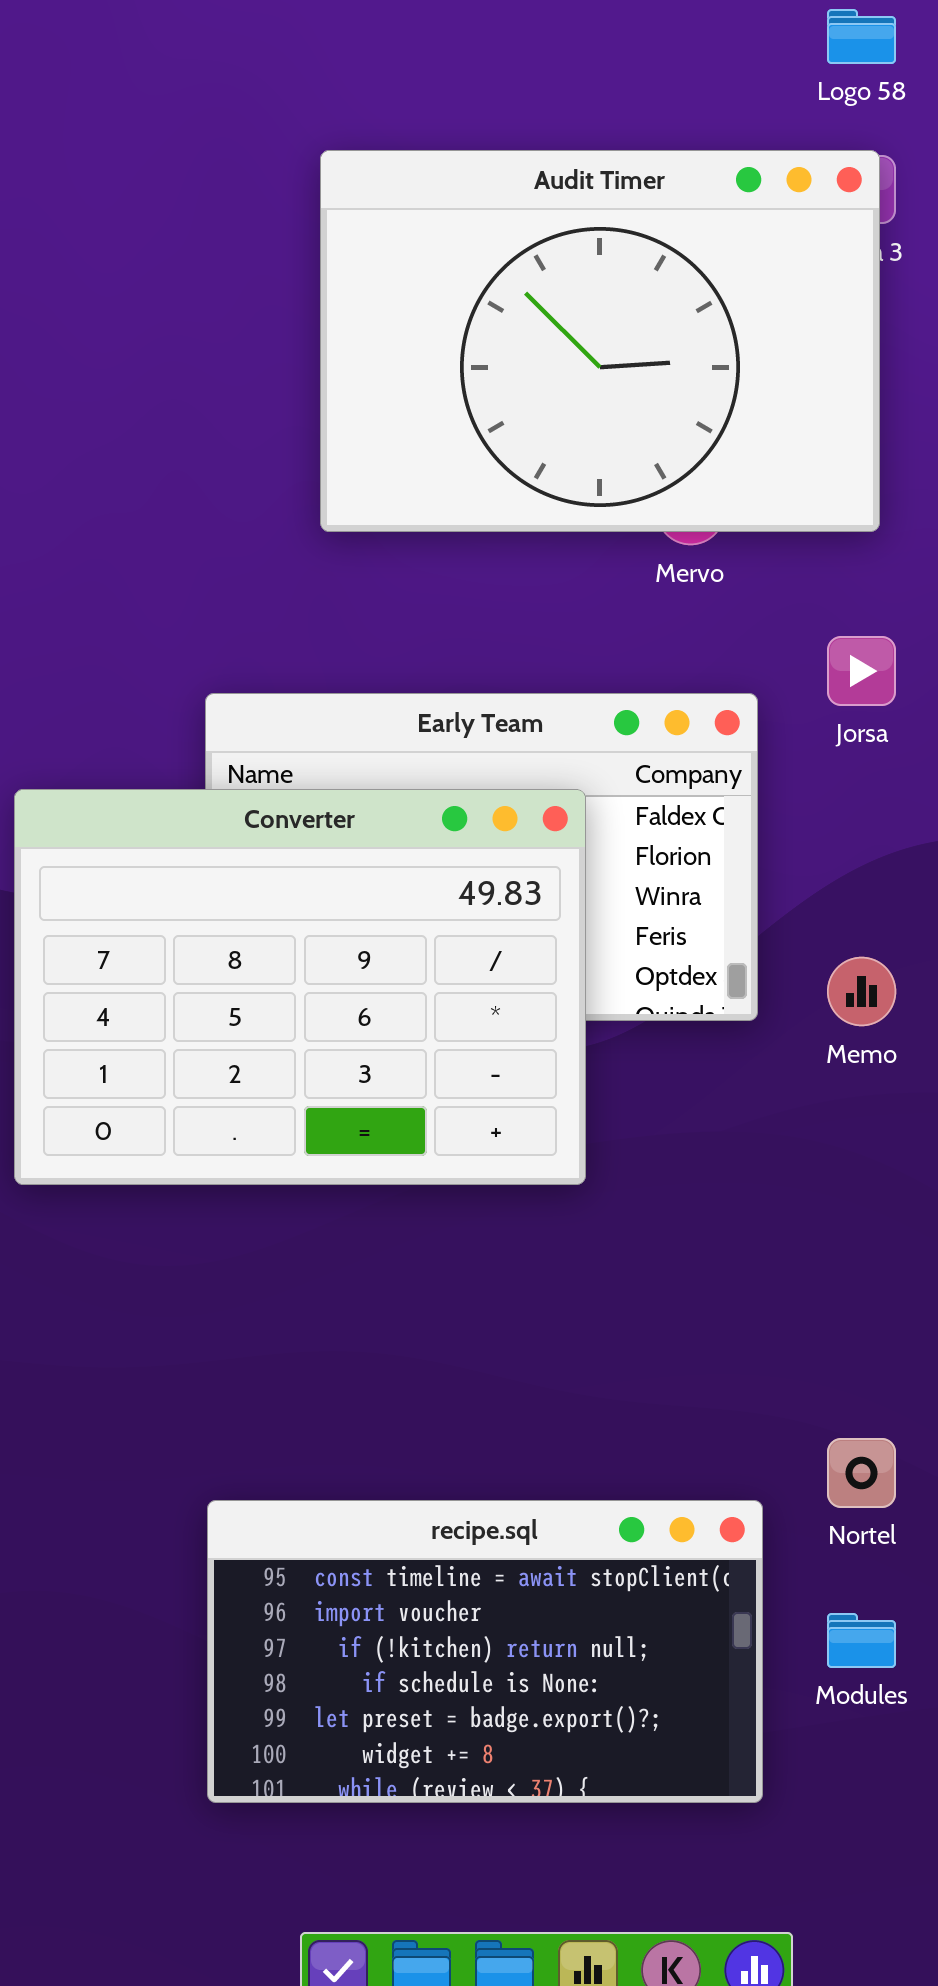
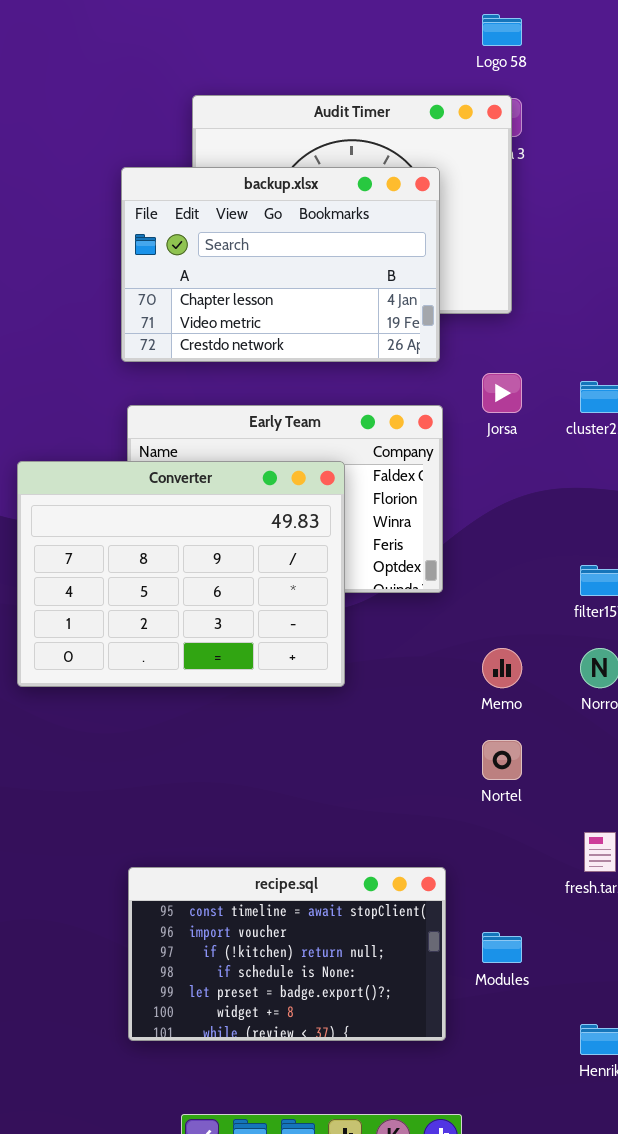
backup.xlsx: none -> [121,167,440,362], opened
Memo: [827,957,896,1026] -> [482,648,522,688], moved
Nortel: [827,1438,896,1508] -> [482,740,522,780], moved

